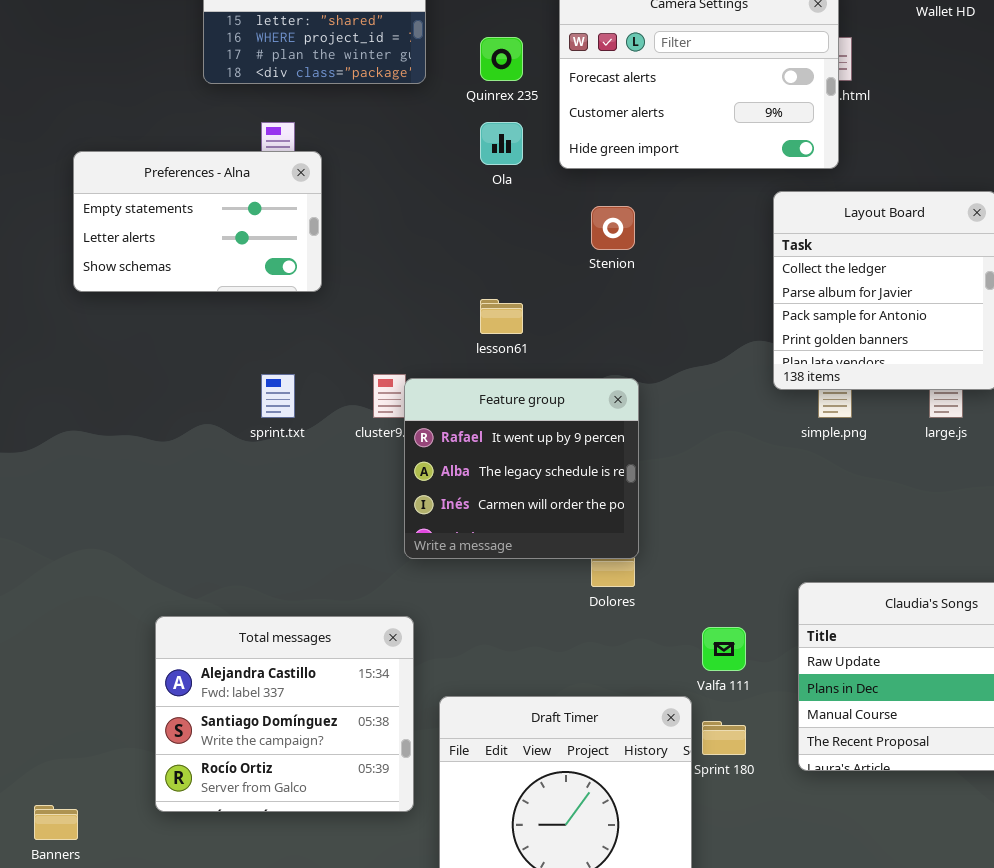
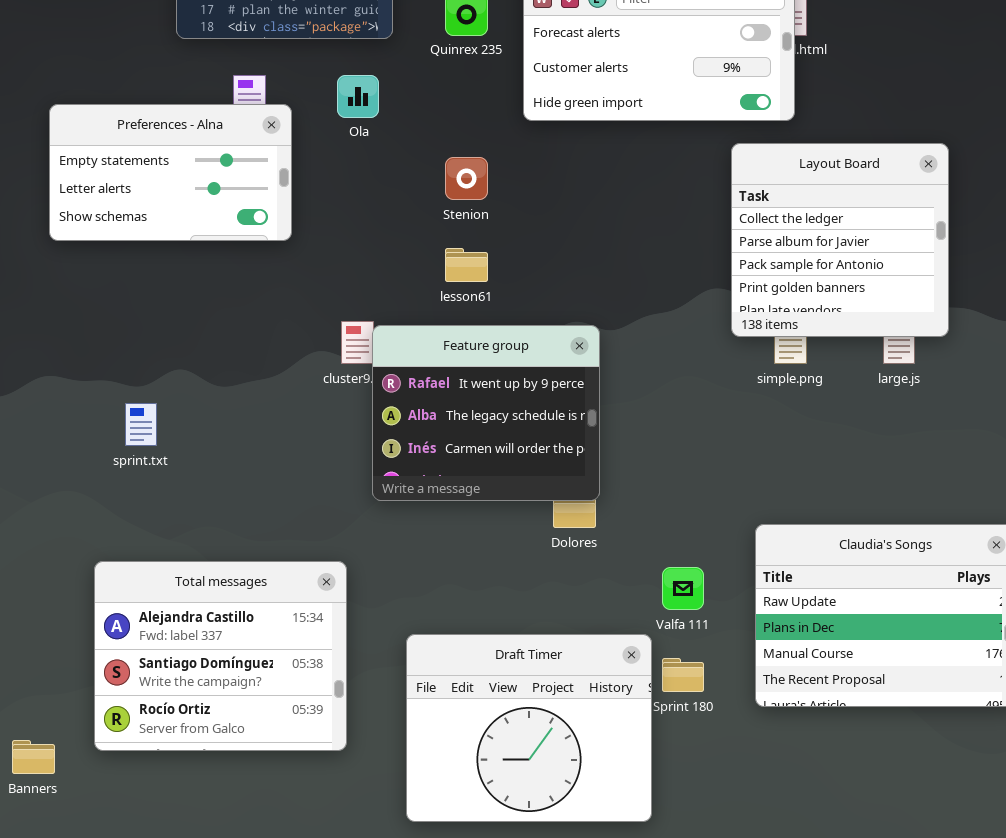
Ola: [480,122,523,165] -> [337,75,379,118], moved
Stenion: [591,206,635,250] -> [445,157,488,200], moved
sprint.txt: [261,374,295,418] -> [125,403,157,446], moved
Total messages: [155,616,414,812] -> [94,561,347,751], moved

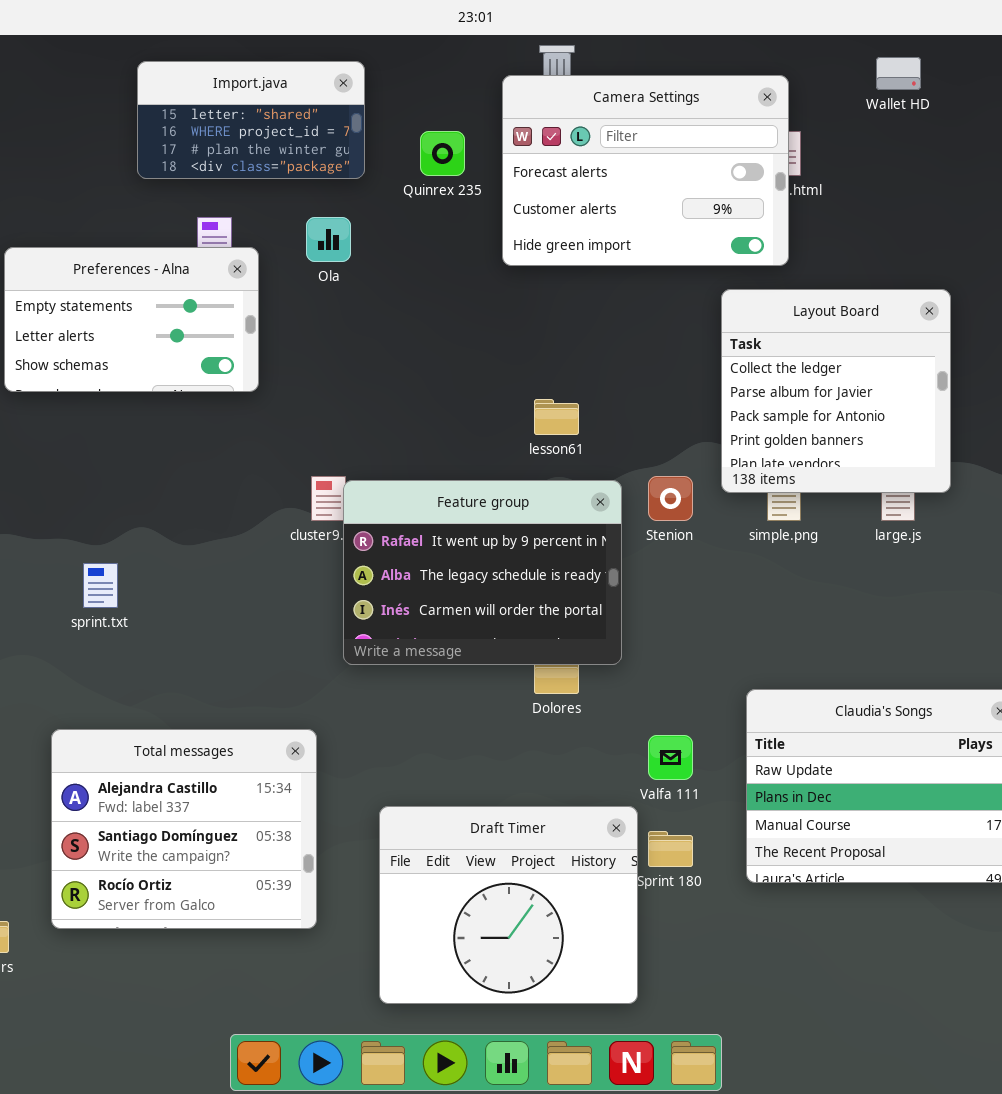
Stenion: [445,157,488,200] -> [648,476,693,521], moved
lesson61: [445,248,488,282] -> [534,399,579,435], moved
Feature group: [372,325,600,501] -> [343,480,622,665], resized

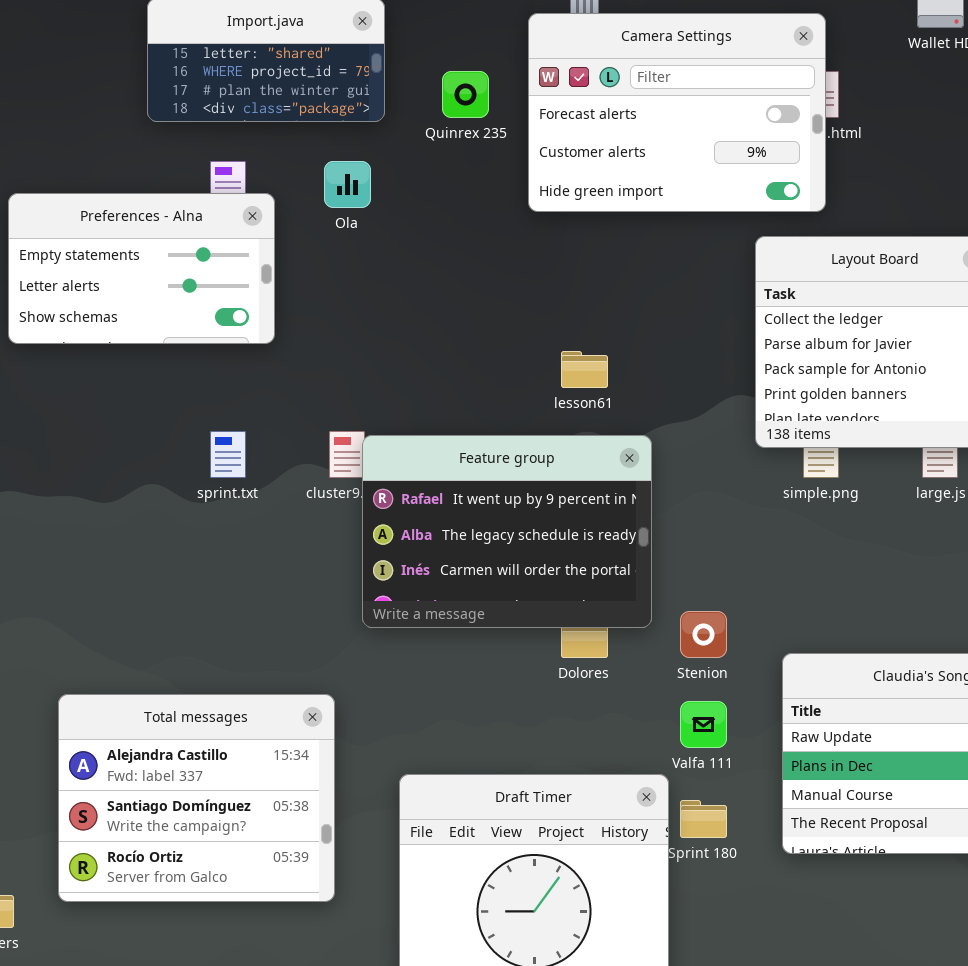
Stenion: [648,476,693,521] -> [680,611,727,658], moved
sprint.txt: [83,563,118,608] -> [210,431,246,478], moved

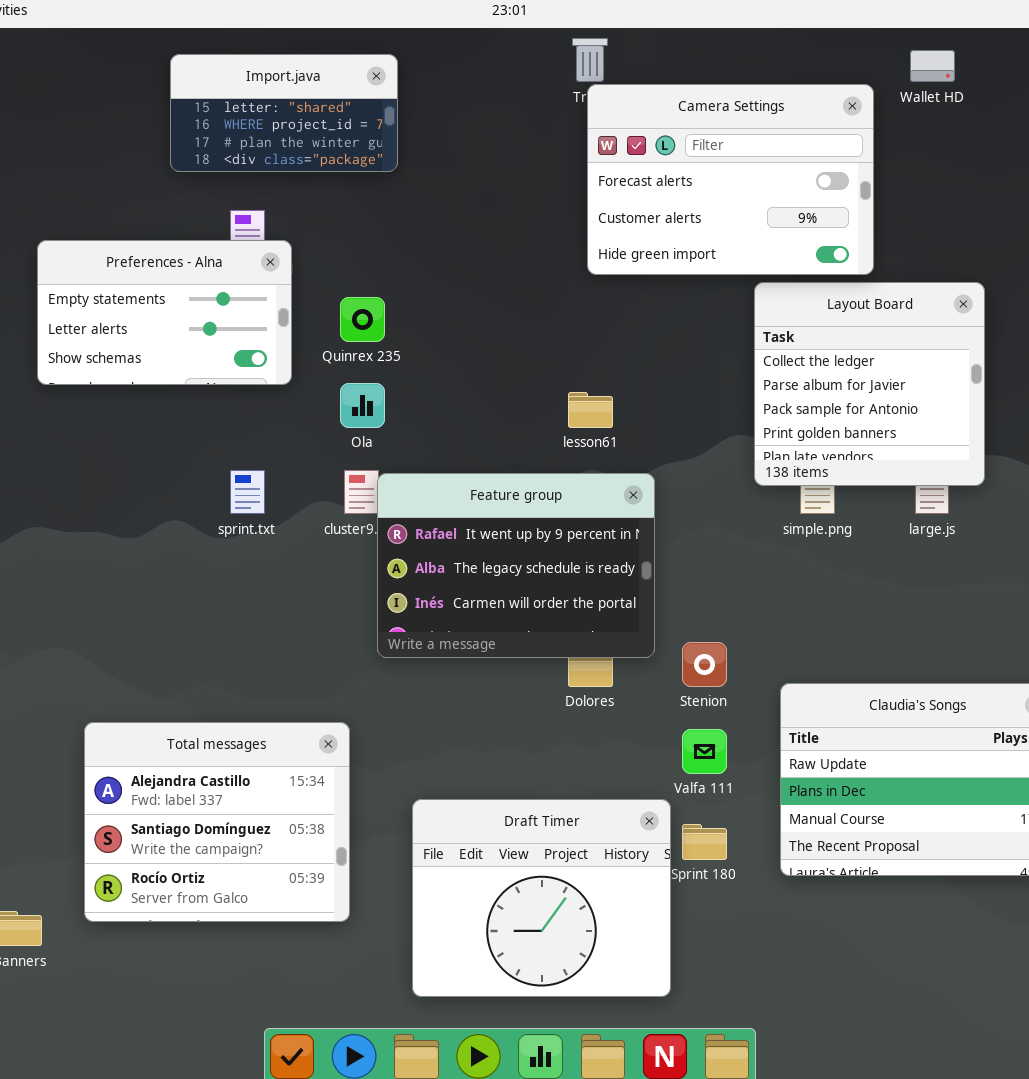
Camera Settings: [528,13,826,212] -> [587,84,874,275], moved
Quinrex 235: [442,71,489,118] -> [340,297,385,342], moved
Ola: [324,161,371,208] -> [340,383,385,428], moved

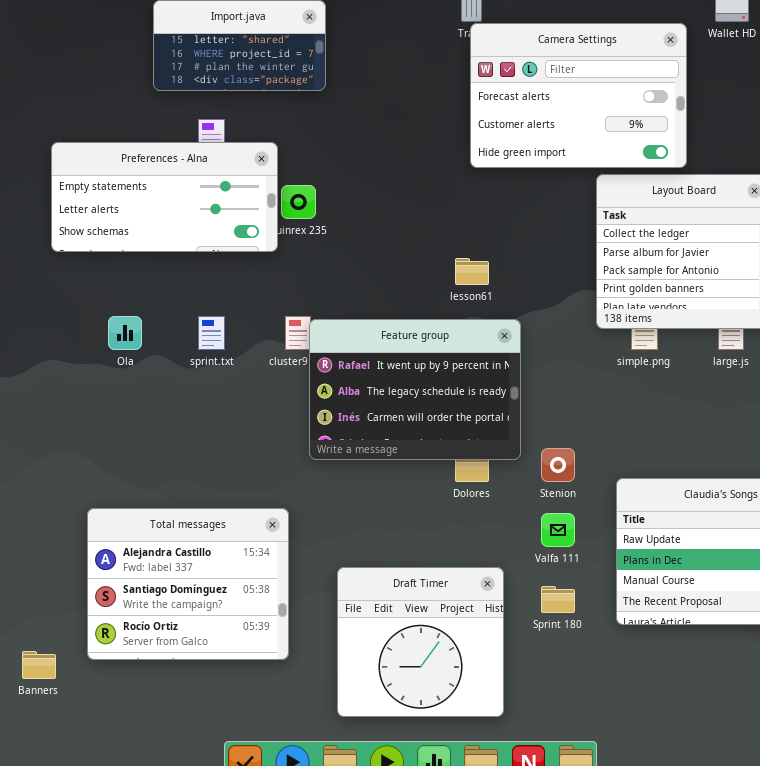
Preferences - Alna: [37,240,292,385] -> [51,142,278,252], resized
Ola: [340,383,385,428] -> [108,316,142,350], moved
Draft Timer: [412,799,671,997] -> [337,567,504,717], resized

